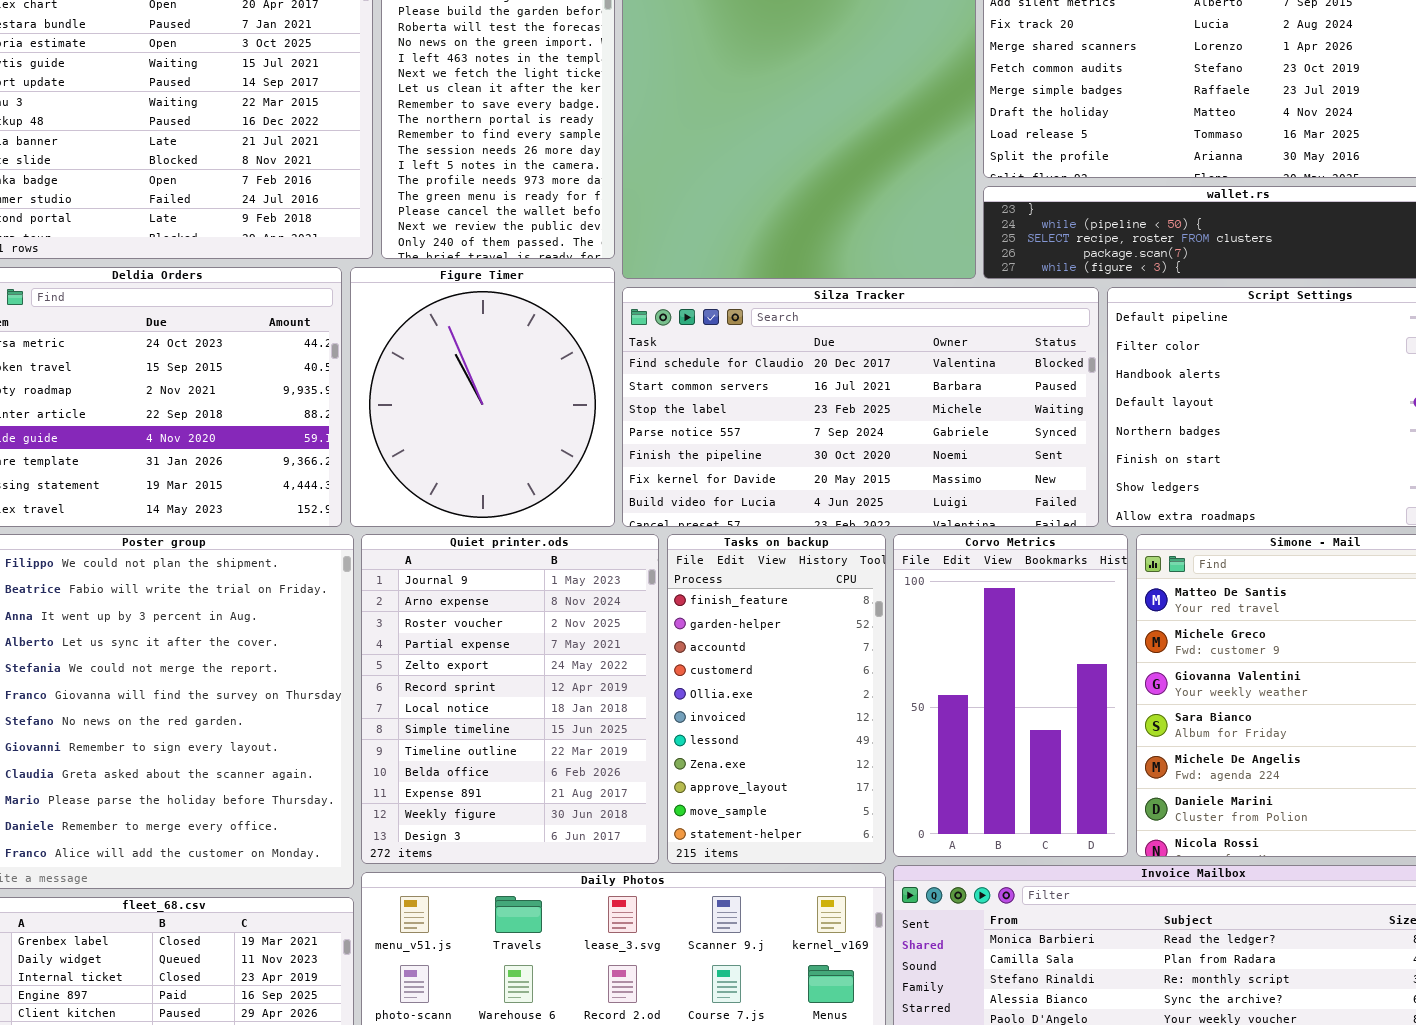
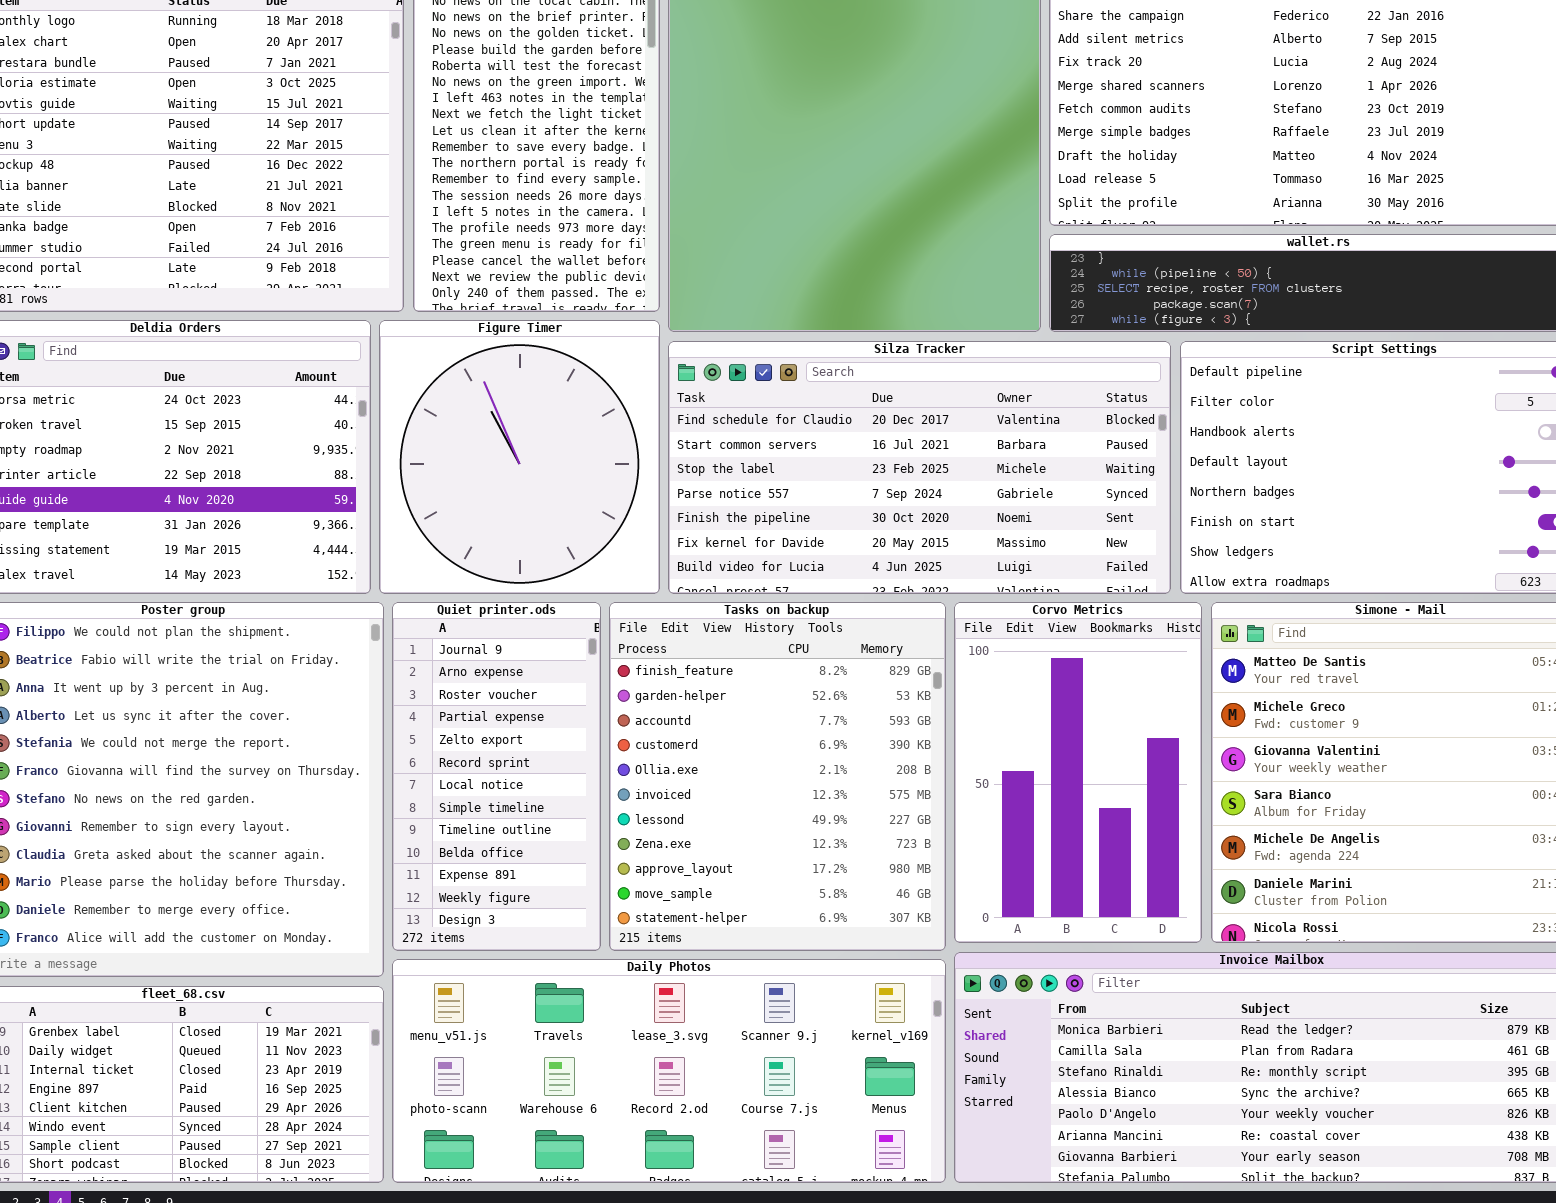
Quiet printer.ods: [361,534,659,864] -> [392,602,601,951], resized
Tasks on backup: [667,534,886,864] -> [609,602,946,951], resized

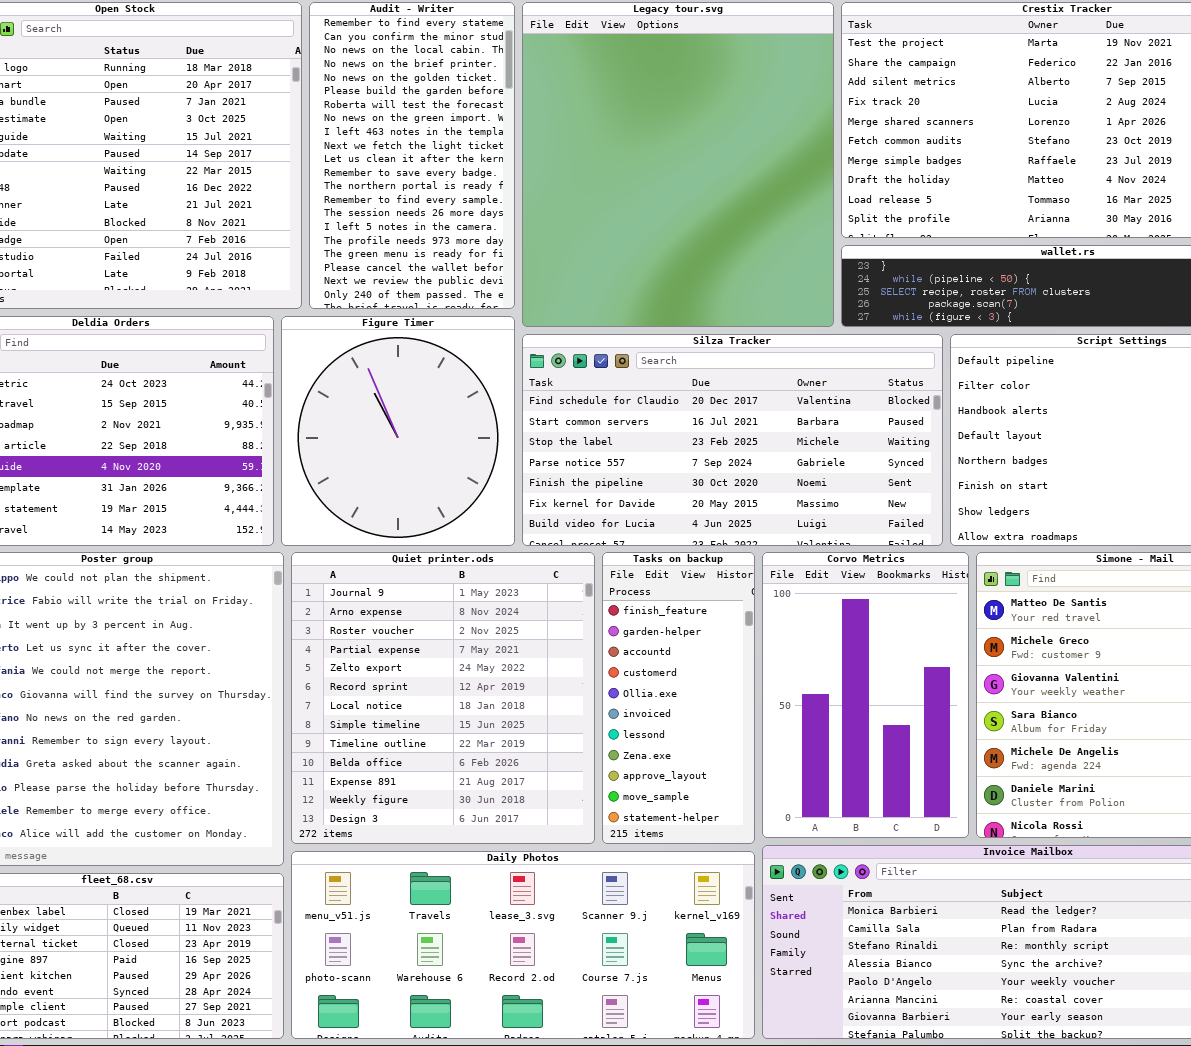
Quiet printer.ods: [392,602,601,951] -> [291,552,595,844], resized
Tasks on backup: [609,602,946,951] -> [602,552,755,844], resized

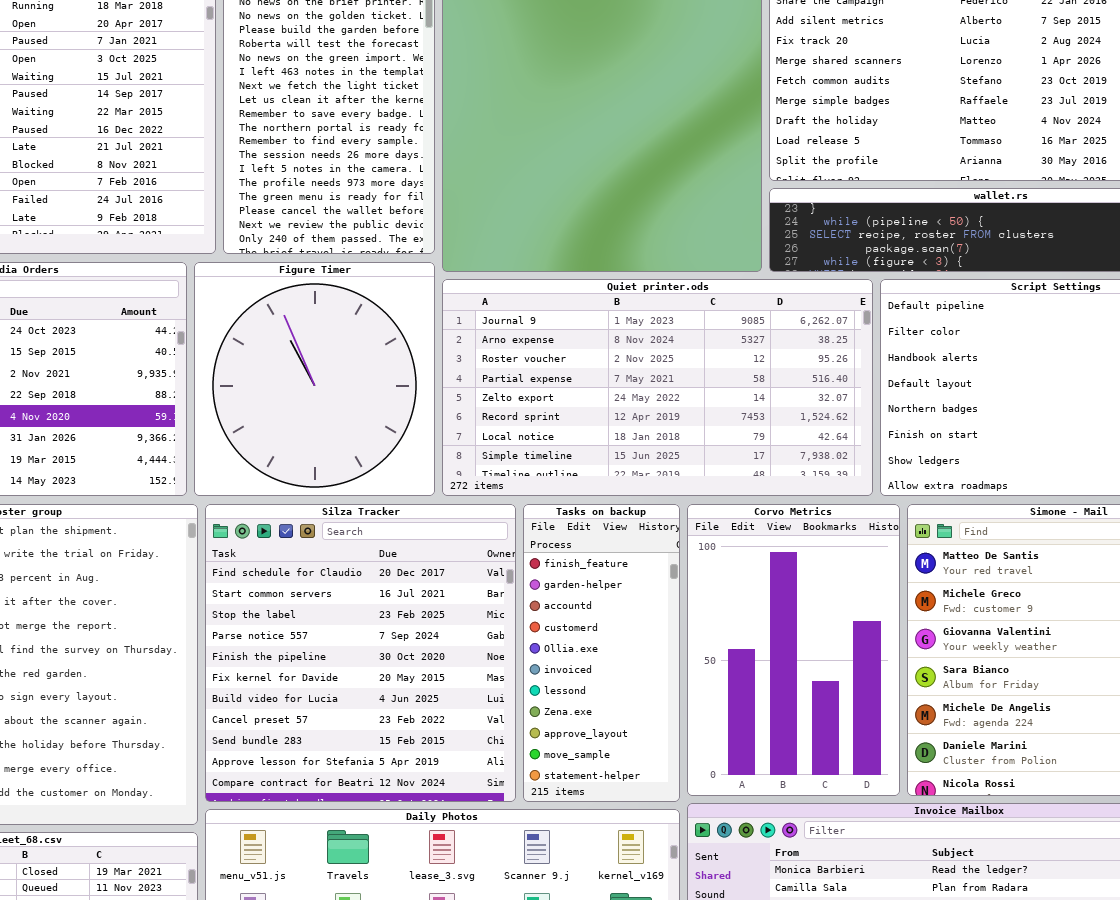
Silza Tracker: [522,334,943,546] -> [205,504,516,802], moved, resized
Quiet printer.ods: [291,552,595,844] -> [442,279,873,496], moved, resized

